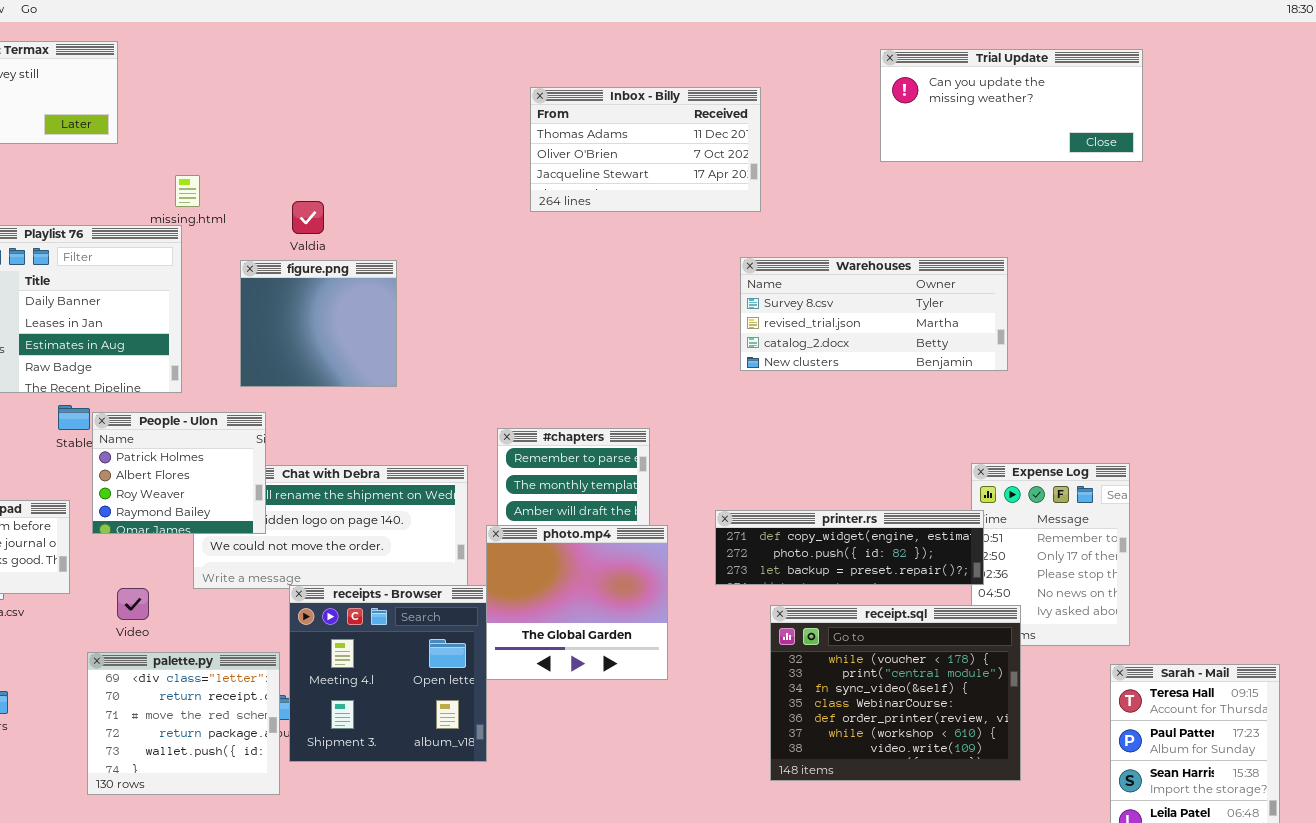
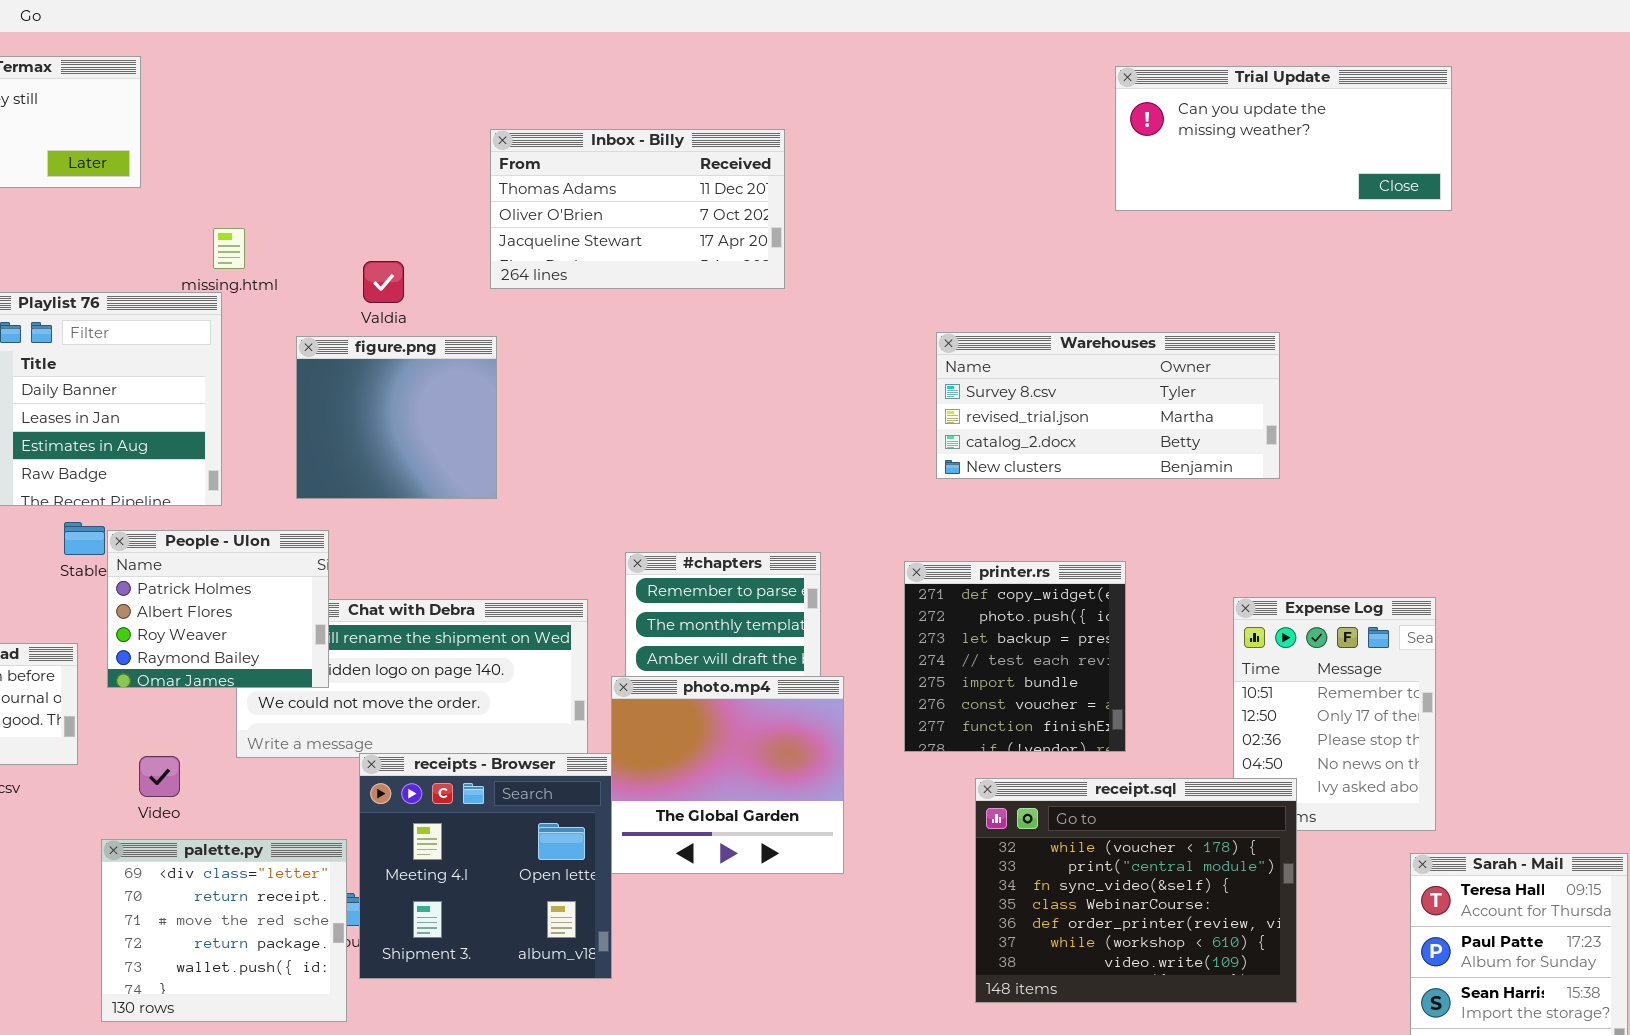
Inbox - Billy: [530,87,761,212] -> [490,129,785,289], moved
printer.rs: [715,510,984,585] -> [904,561,1126,752], resized

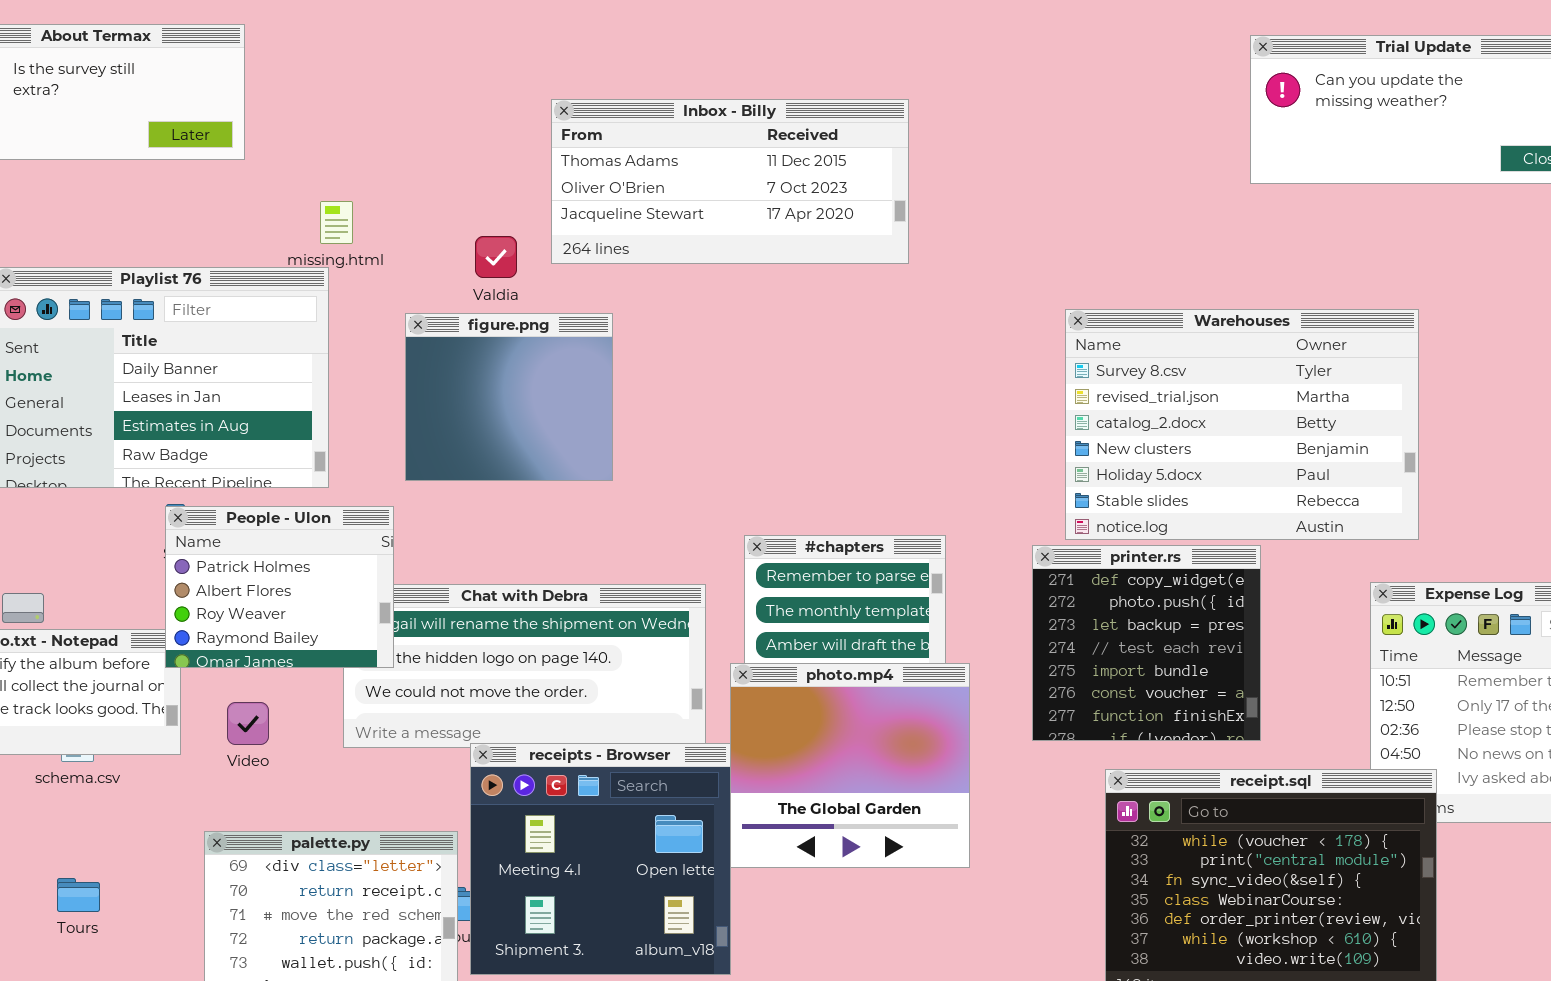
Inbox - Billy: [490,129,785,289] -> [551,99,909,264], resized
Warehouses: [936,332,1280,479] -> [1065,309,1419,540], resized
People - Ulon: [107,530,329,688] -> [165,506,394,668], moved
Video: [139,756,180,797] -> [227,702,269,745], moved

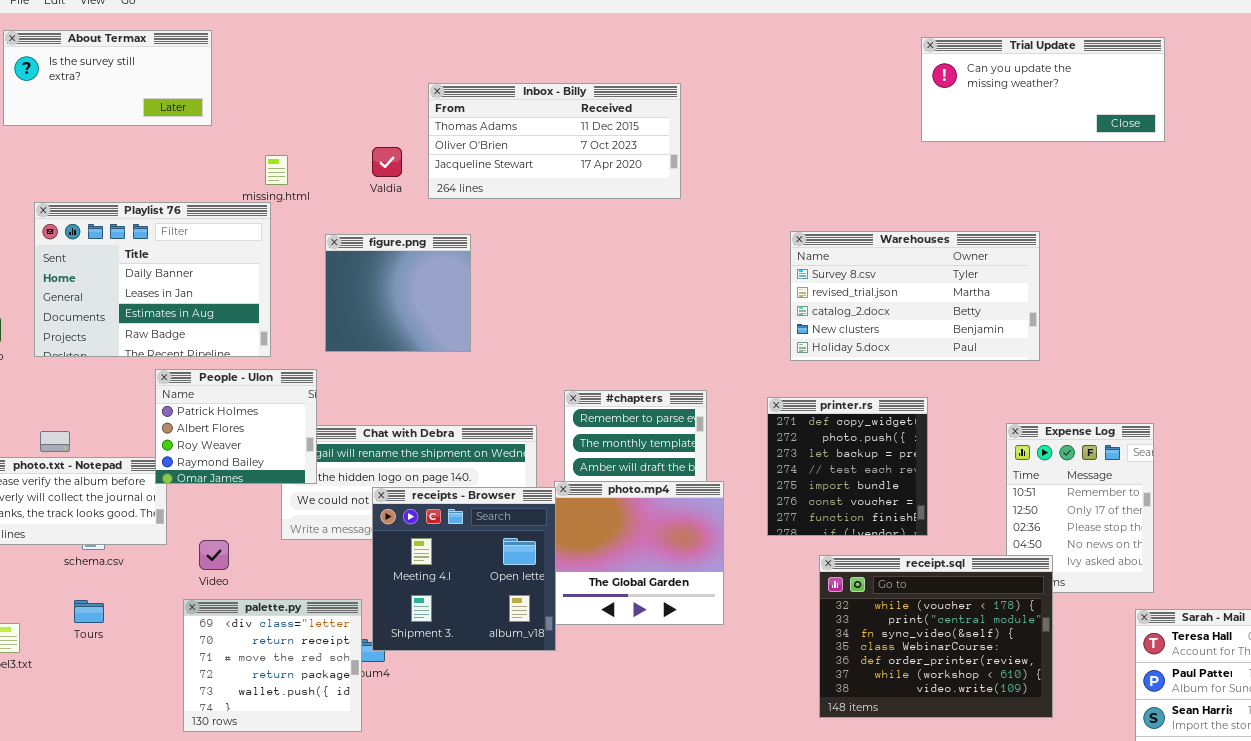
Valdia: [475,236,517,278] -> [372,147,402,177], moved
Warehouses: [1065,309,1419,540] -> [790,231,1040,361], resized
Video: [227,702,269,745] -> [199,540,229,570], moved
receipts - Browser: [470,743,731,975] -> [372,487,556,651], moved
Tours: [57,878,100,912] -> [74,600,104,623], moved

